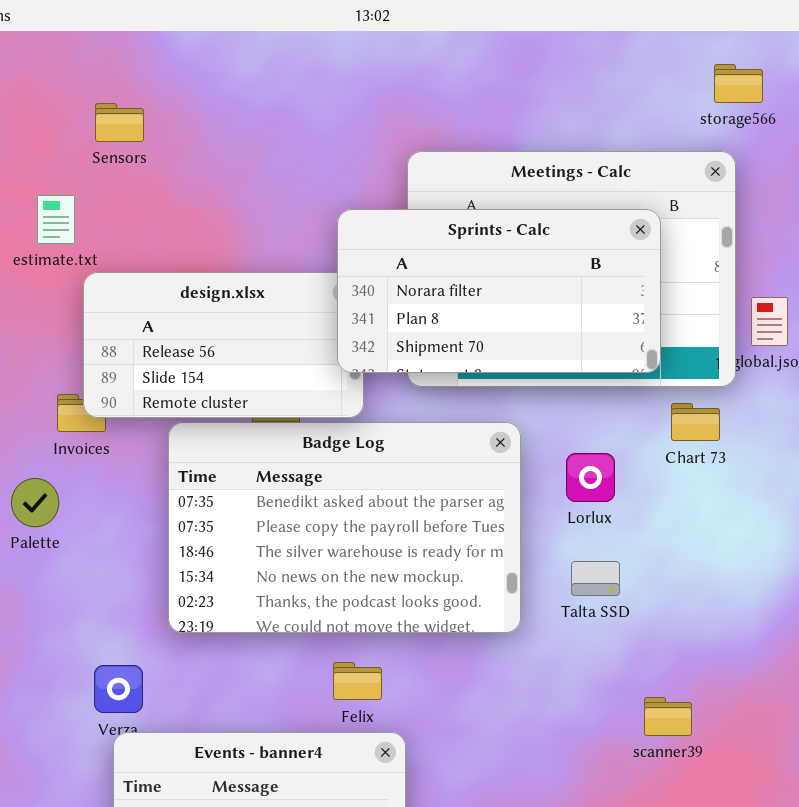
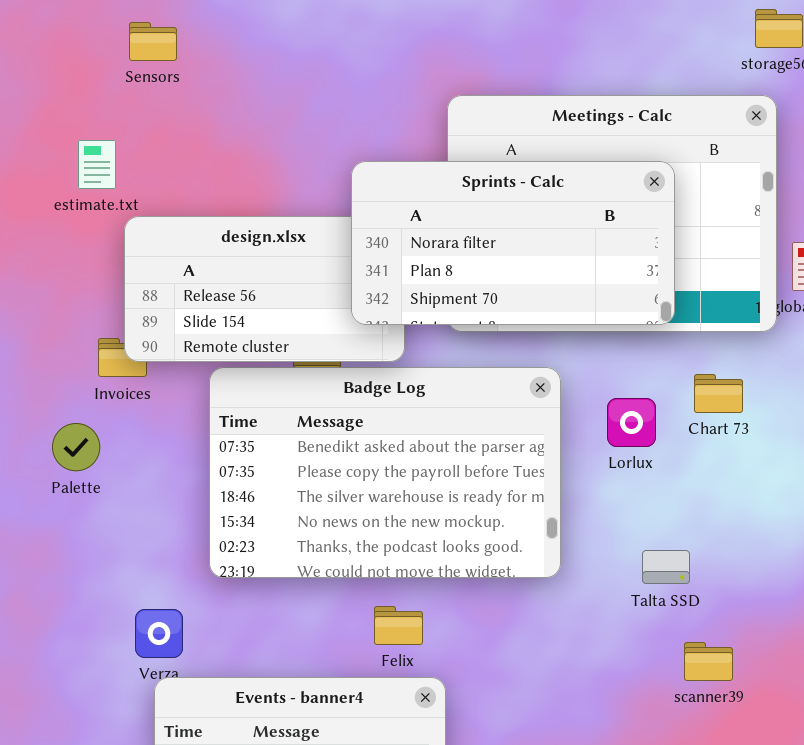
Sensors: [95,103,144,142] -> [129,22,177,61], moved
Sprints - Calc: [337,209,661,373] -> [351,161,675,325], moved
Chart 73: [671,403,720,441] -> [694,374,743,413], moved
Talta SSD: [571,561,620,596] -> [642,550,690,584], moved

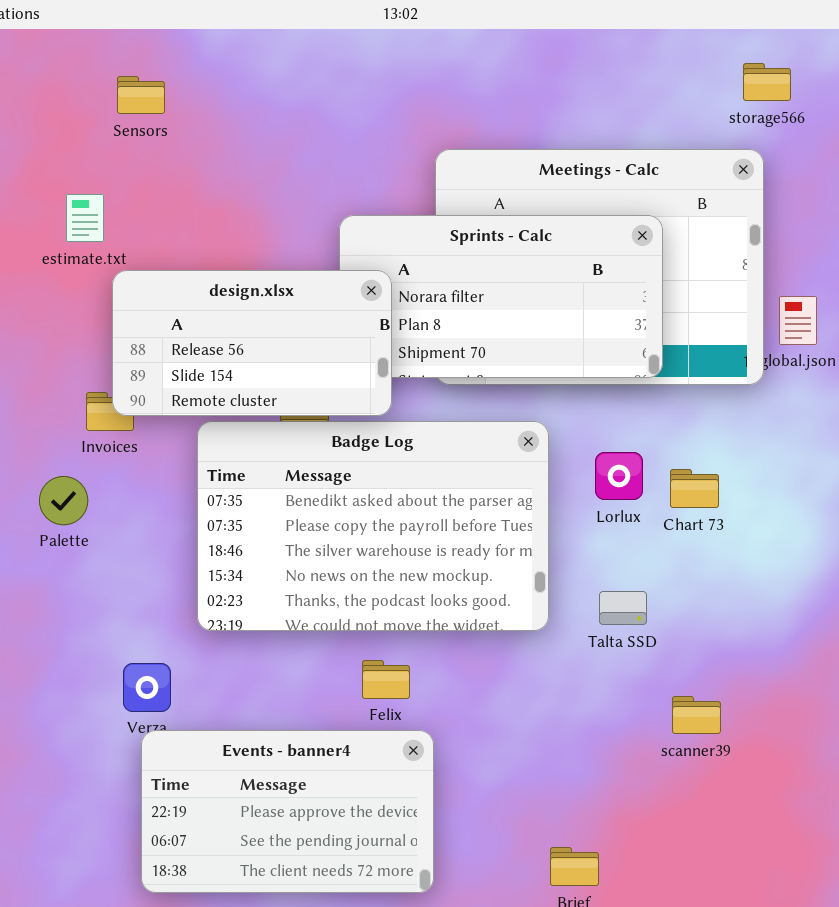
design.xlsx: [124,216,405,362] -> [112,270,392,416], raised
Chart 73: [694,374,743,413] -> [670,469,719,508], moved
Talta SSD: [642,550,690,584] -> [599,591,647,625], moved

